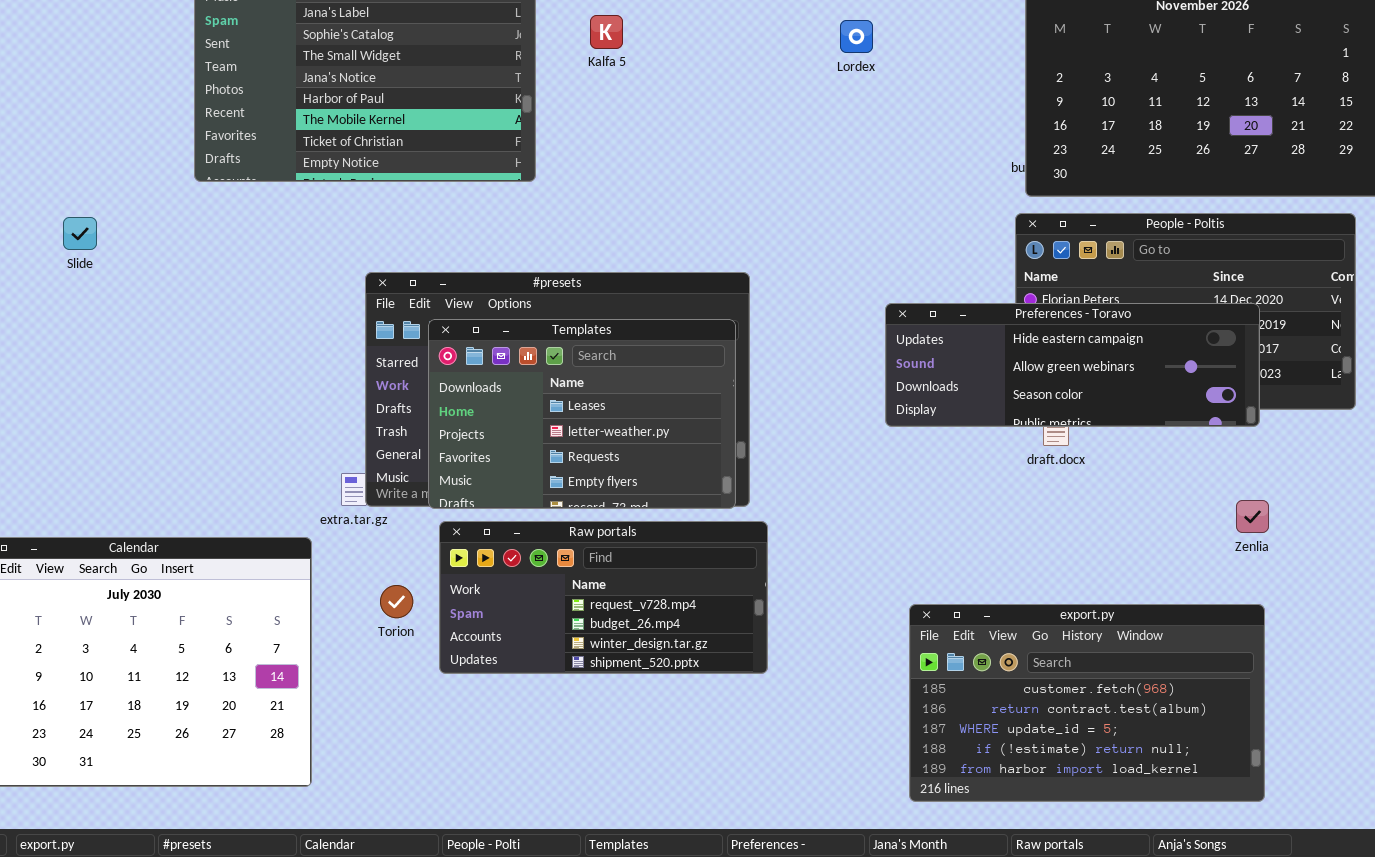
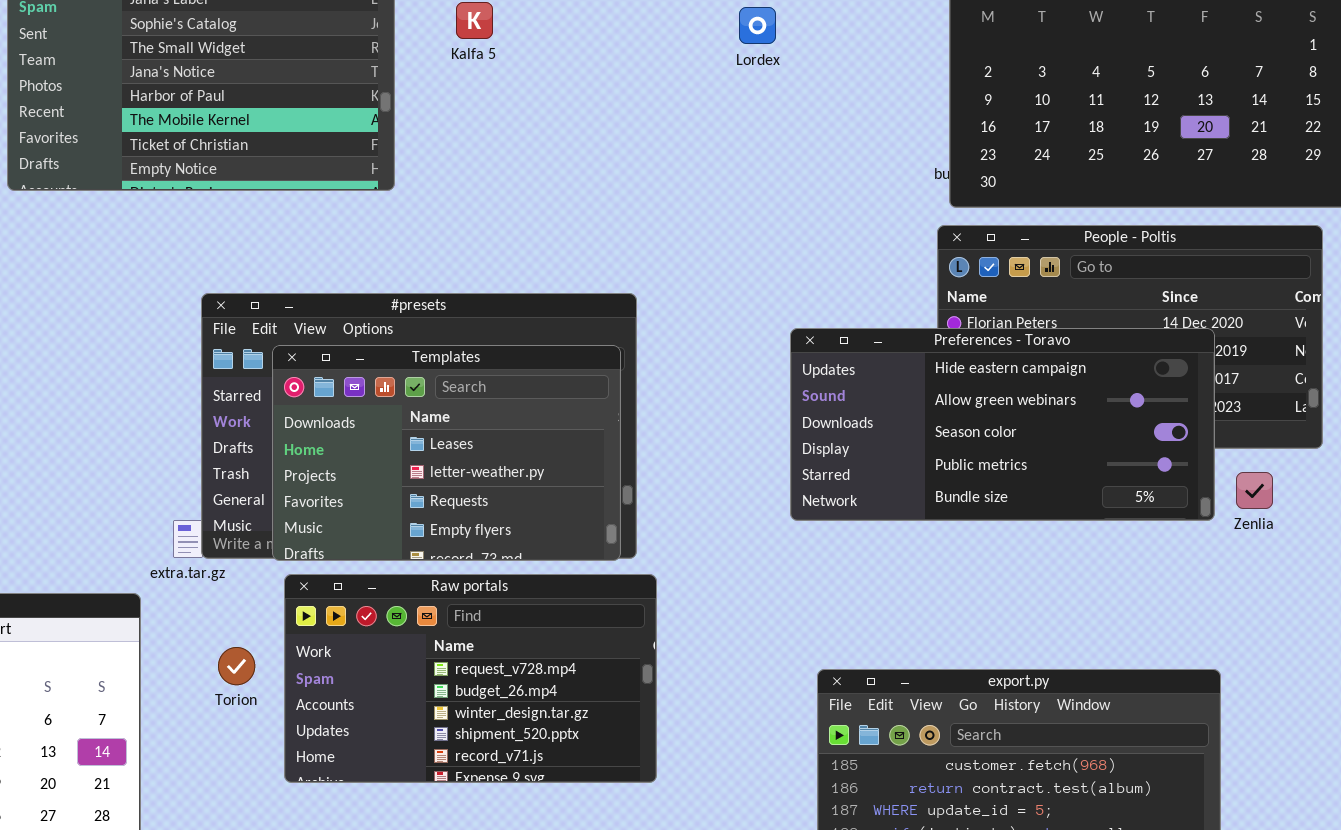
Preferences - Toravo: [885,303,1260,427] -> [790,328,1215,521], resized
Zenlia: [1236,500,1269,533] -> [1236,472,1273,509], moved
Raw portals: [439,521,768,674] -> [284,574,657,783], resized

